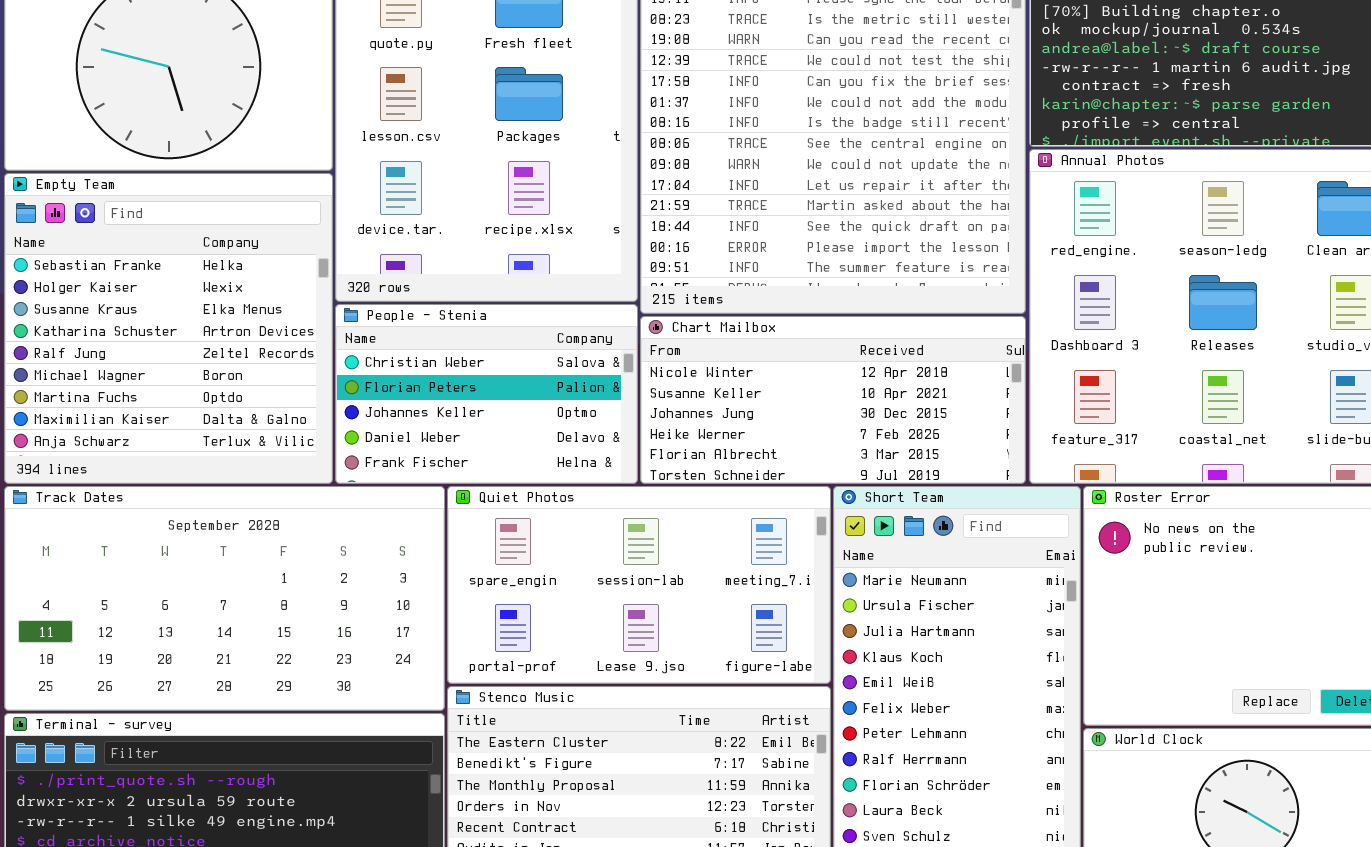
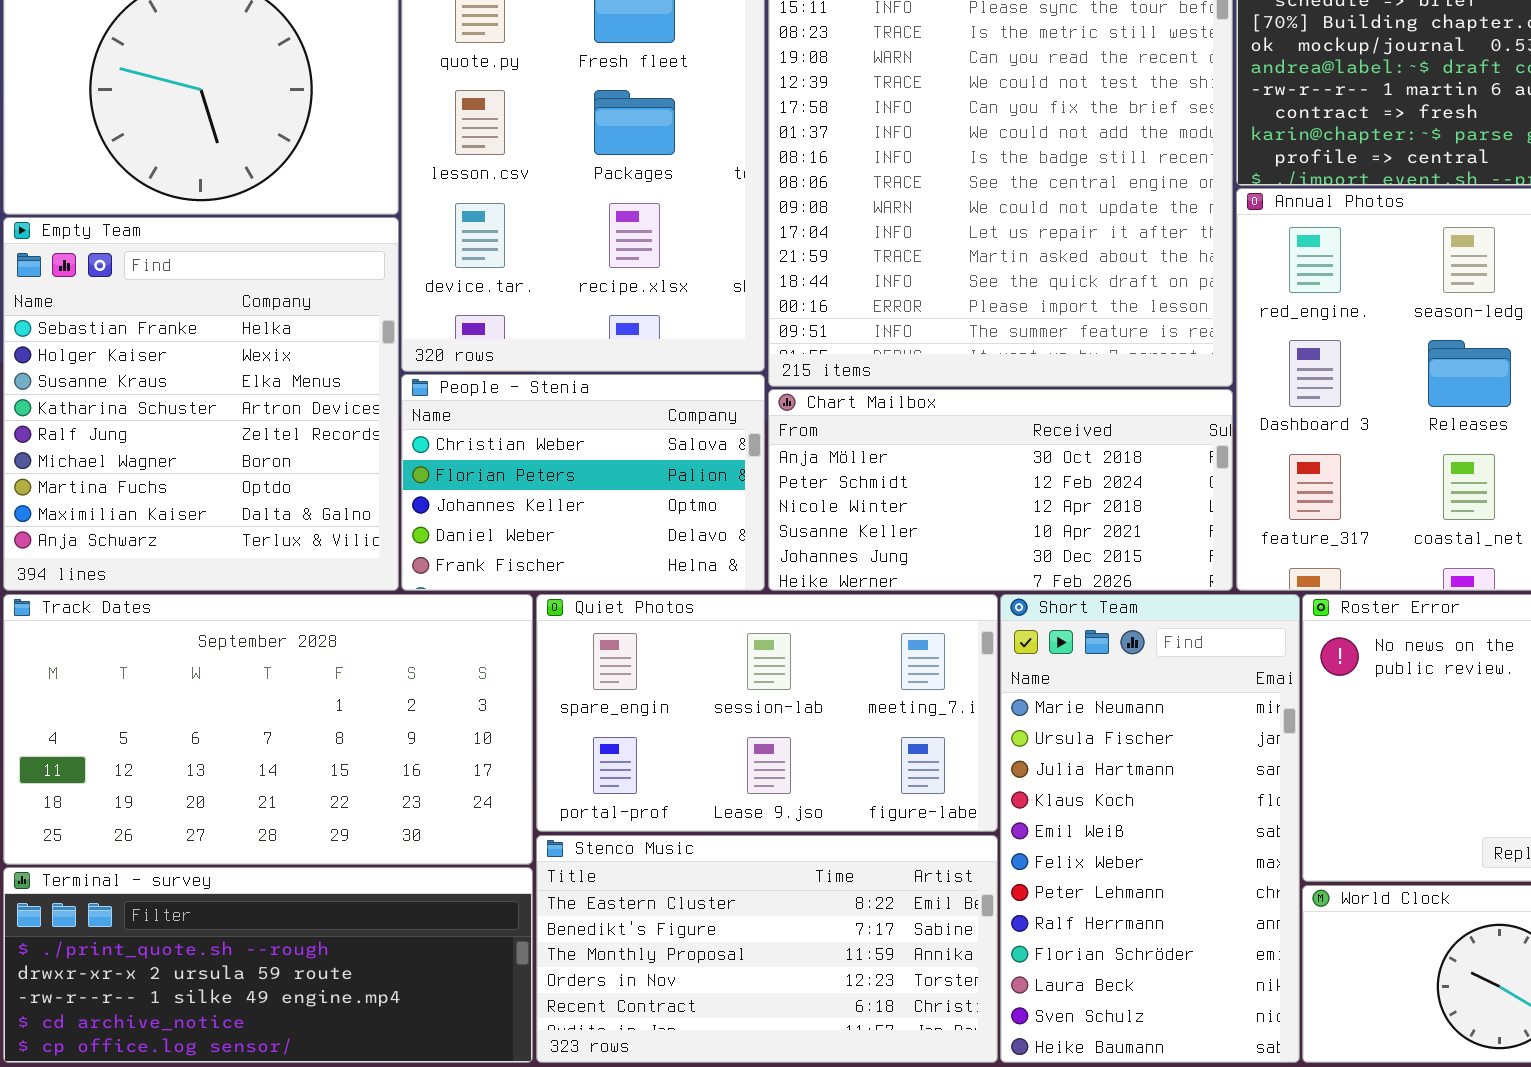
Chart Mailbox: [640,316,1026,484] -> [768,389,1233,591], scrolled up 2 rows

